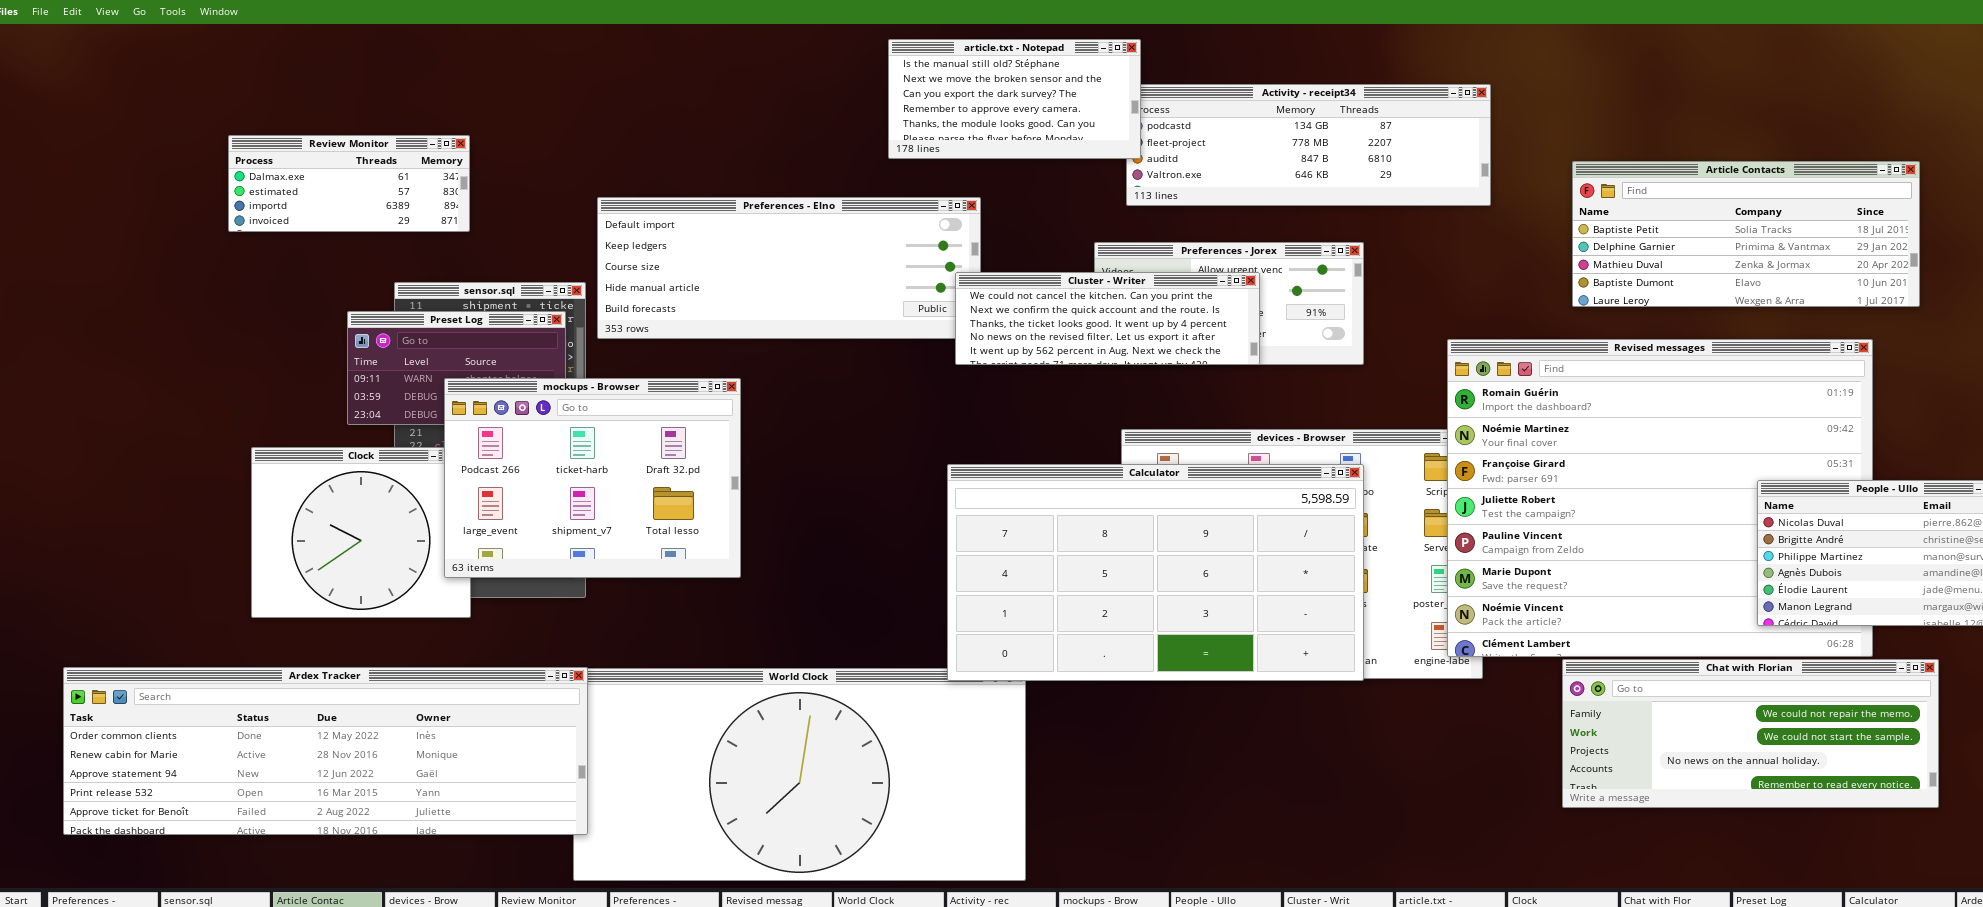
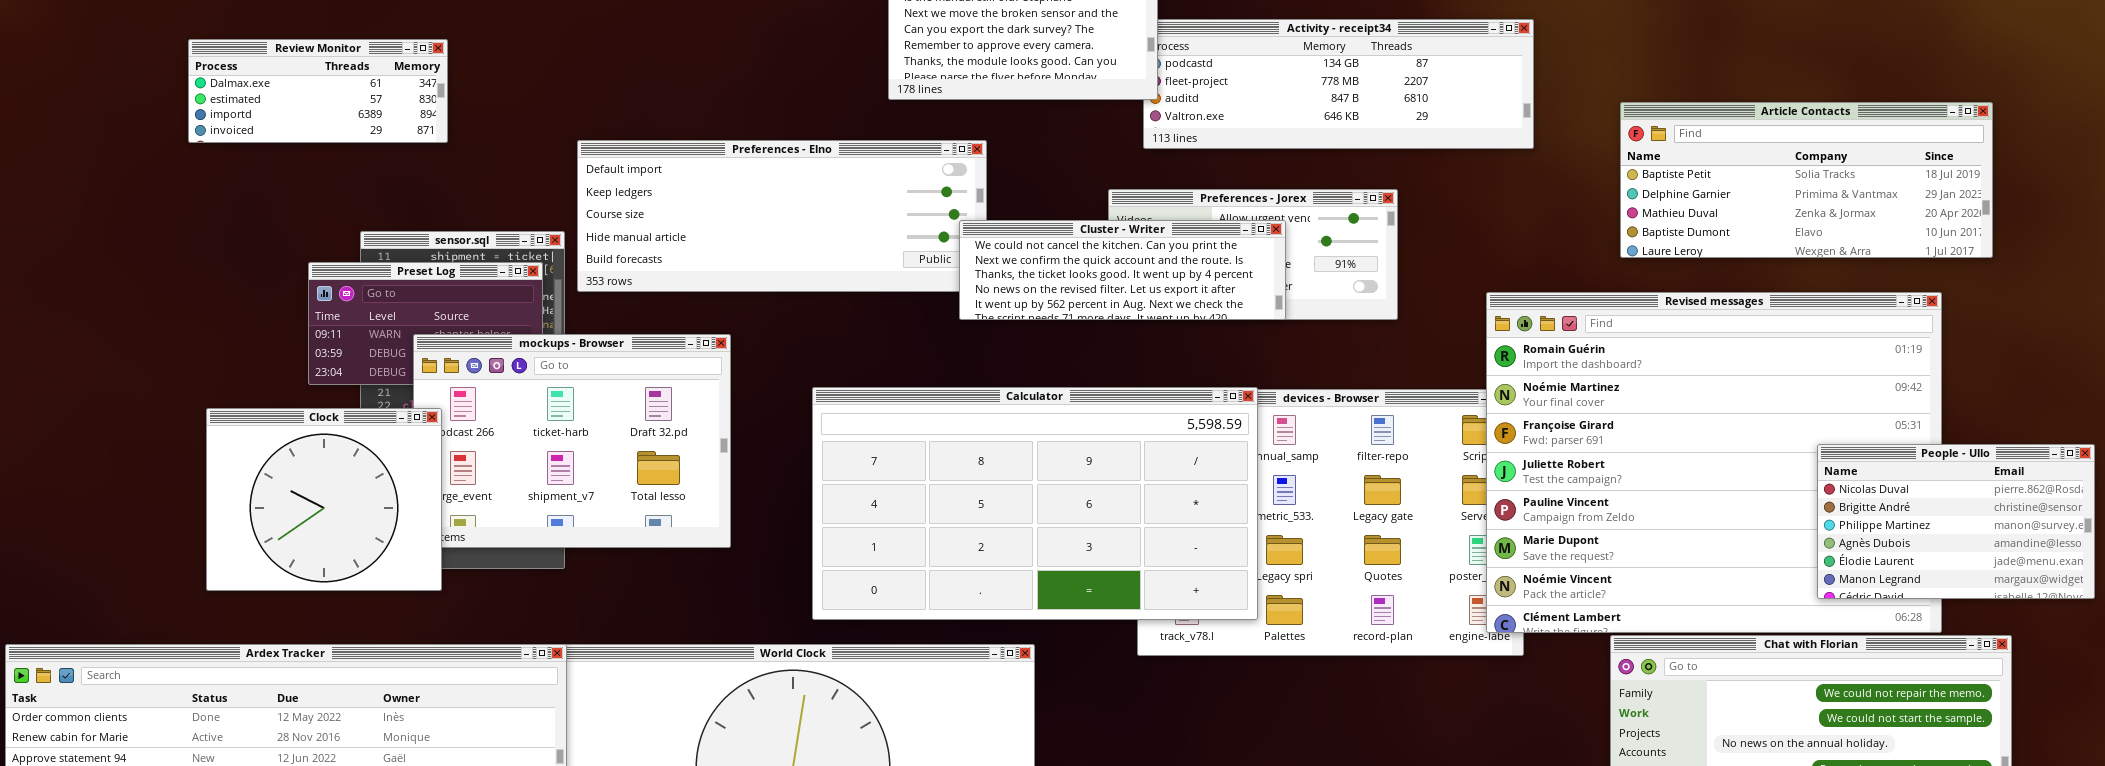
Review Monitor: [228,135,470,232] -> [188,39,448,143], moved
Clock: [251,447,471,618] -> [206,408,442,591], raised
Calculator: [947,464,1364,681] -> [812,387,1258,620], moved

